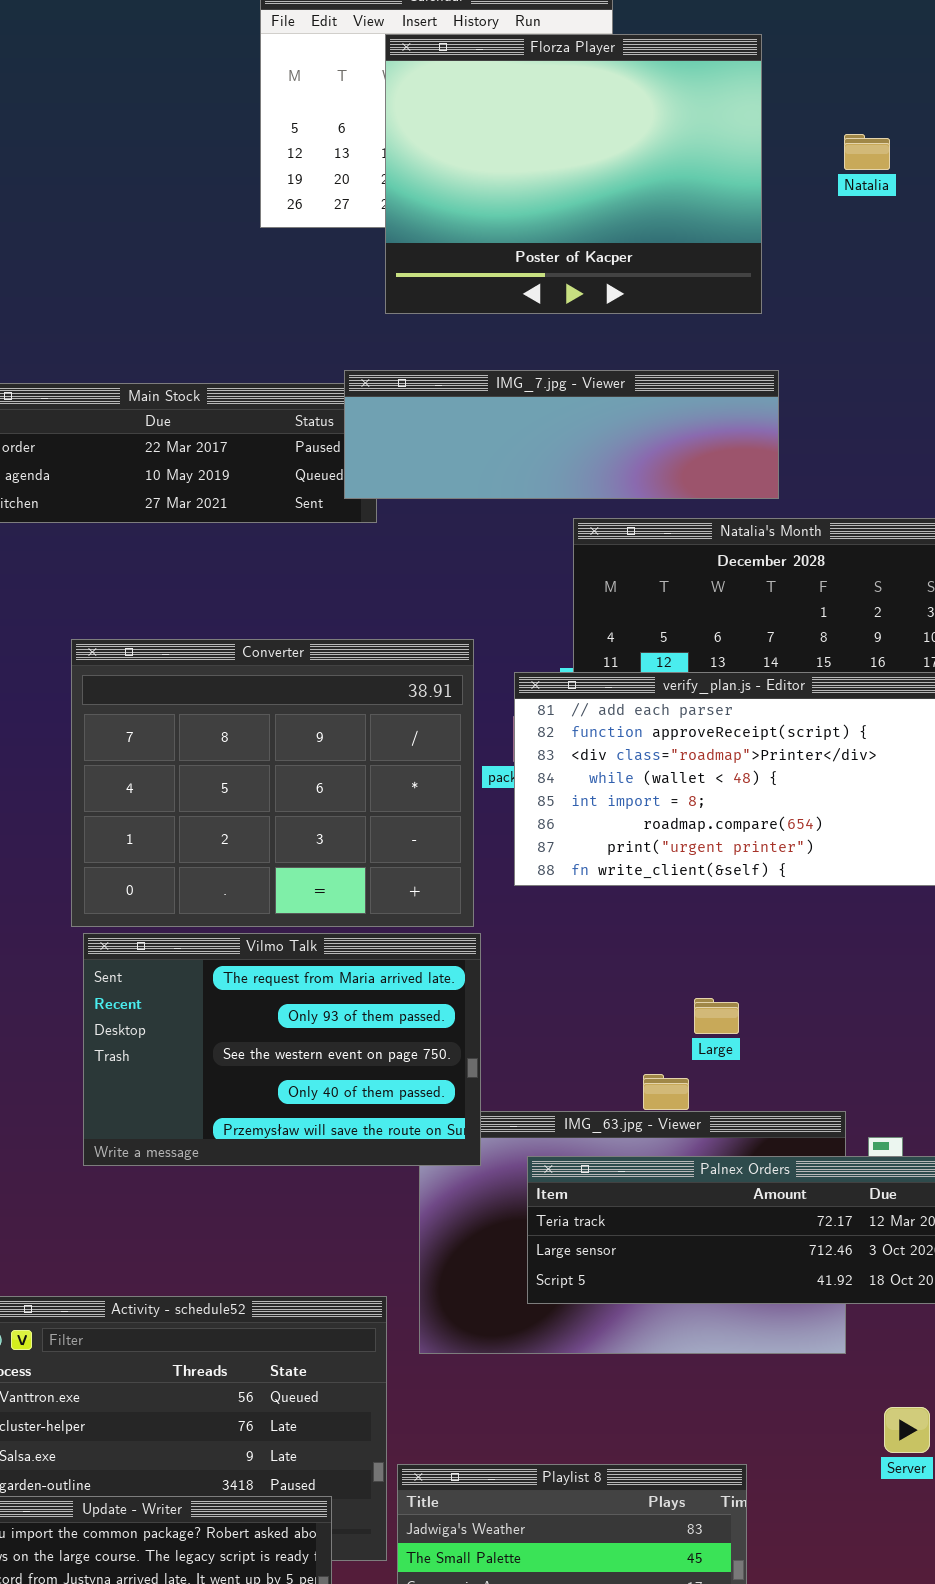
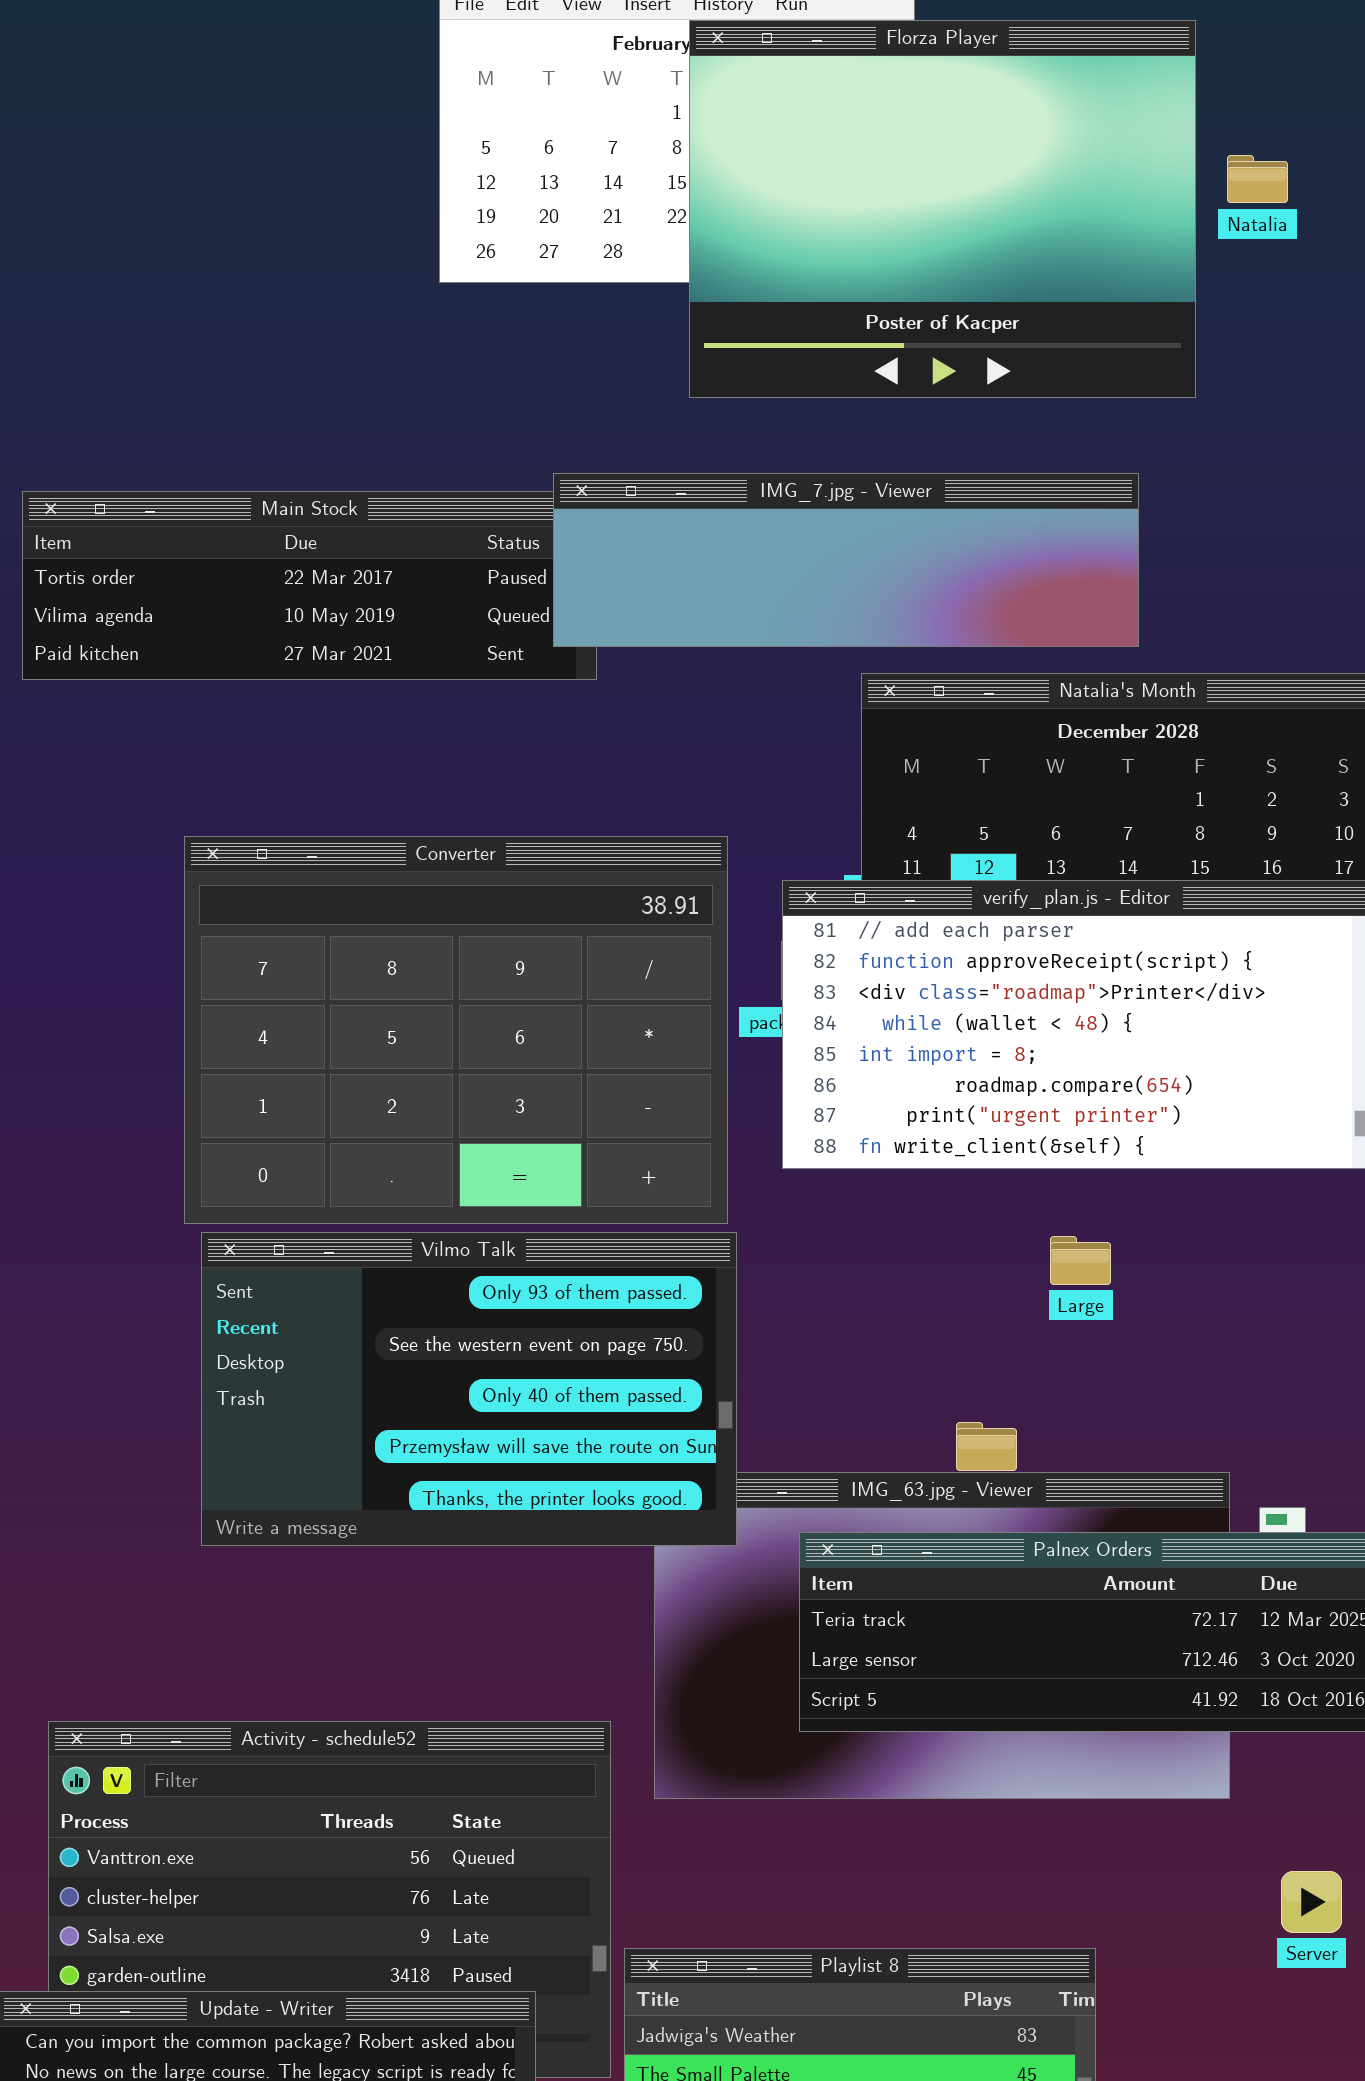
Florza Player: [385,34,762,314] -> [689,20,1196,398], moved
Vilmo Talk: [83,933,481,1166] -> [201,1232,737,1546], scrolled down 1 row
Large: [694,998,739,1034] -> [1050,1236,1111,1285], moved

